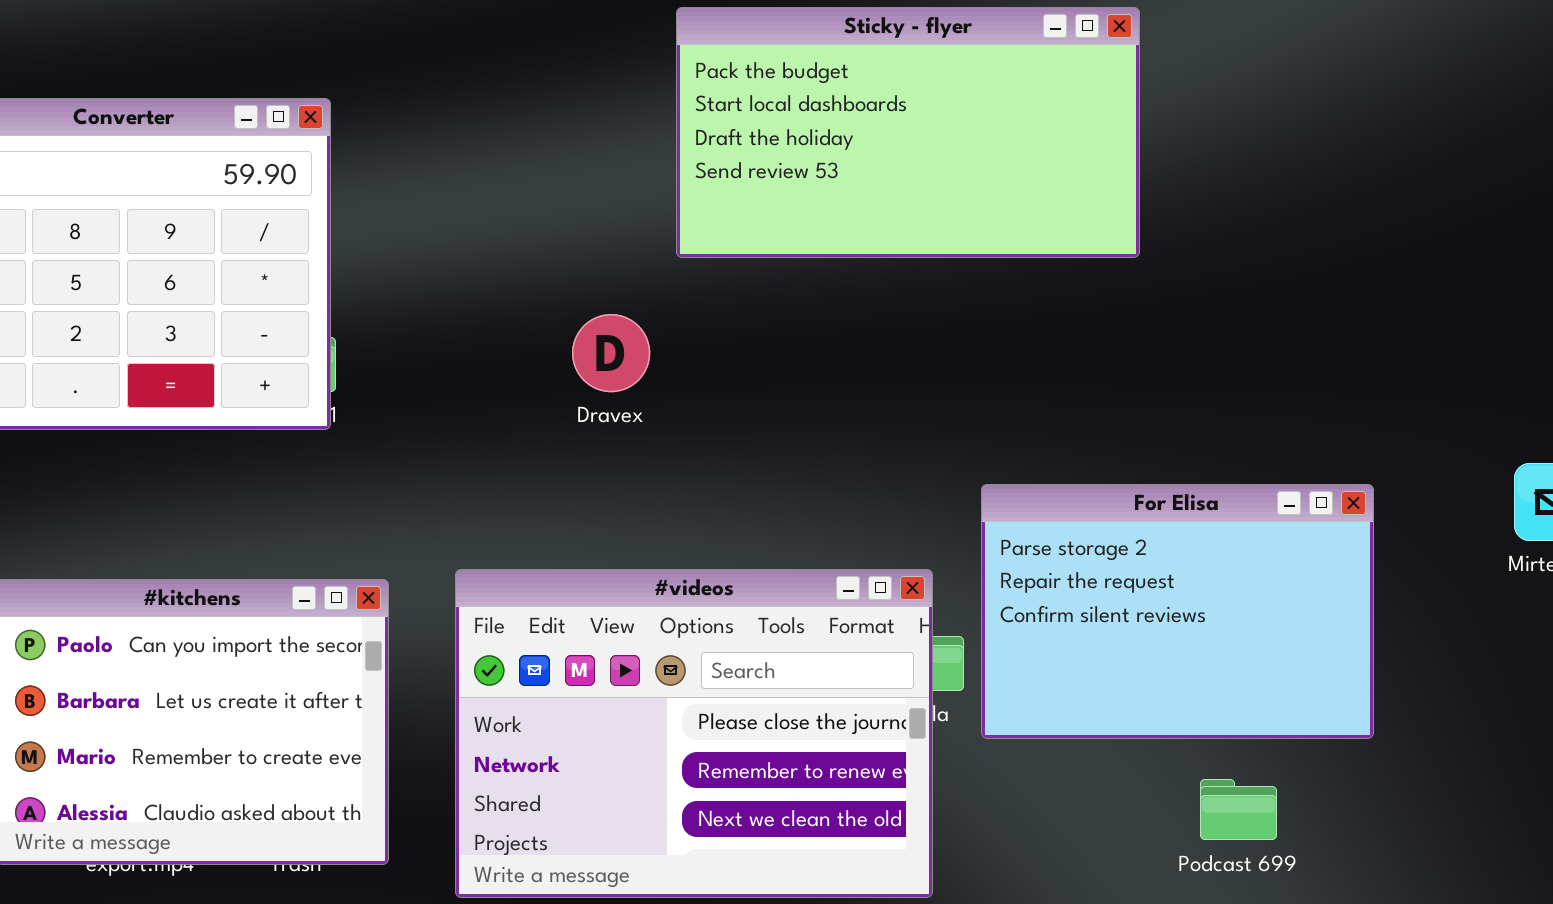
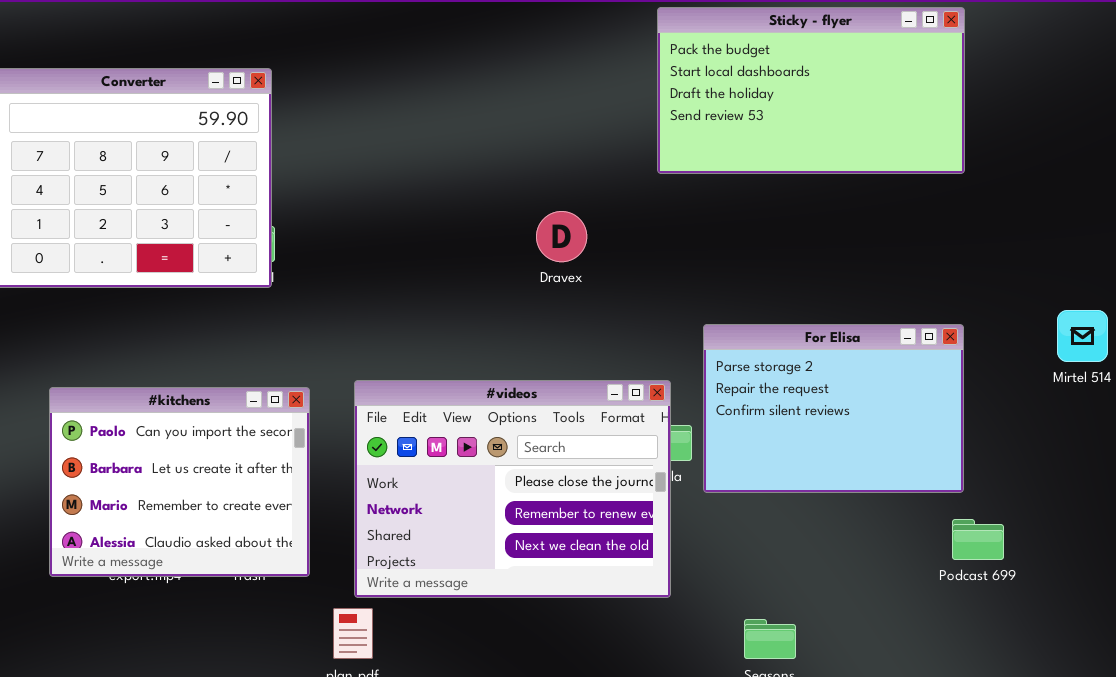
Sticky - flyer: [676,7,1140,258] -> [657,7,965,174], moved
Dravex: [572,314,650,392] -> [536,211,587,262], moved
Podcast 699: [1200,779,1277,840] -> [952,519,1004,560], moved

